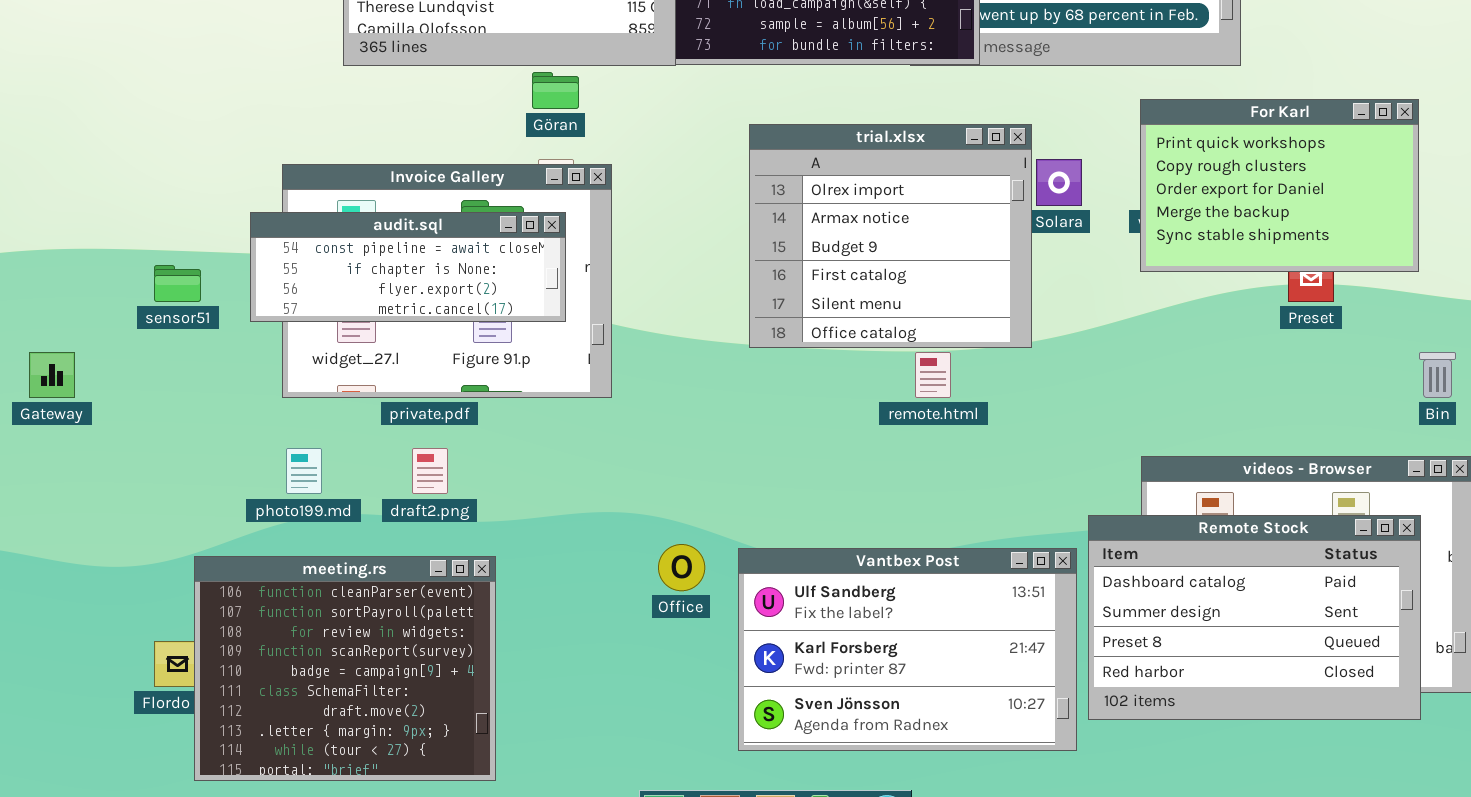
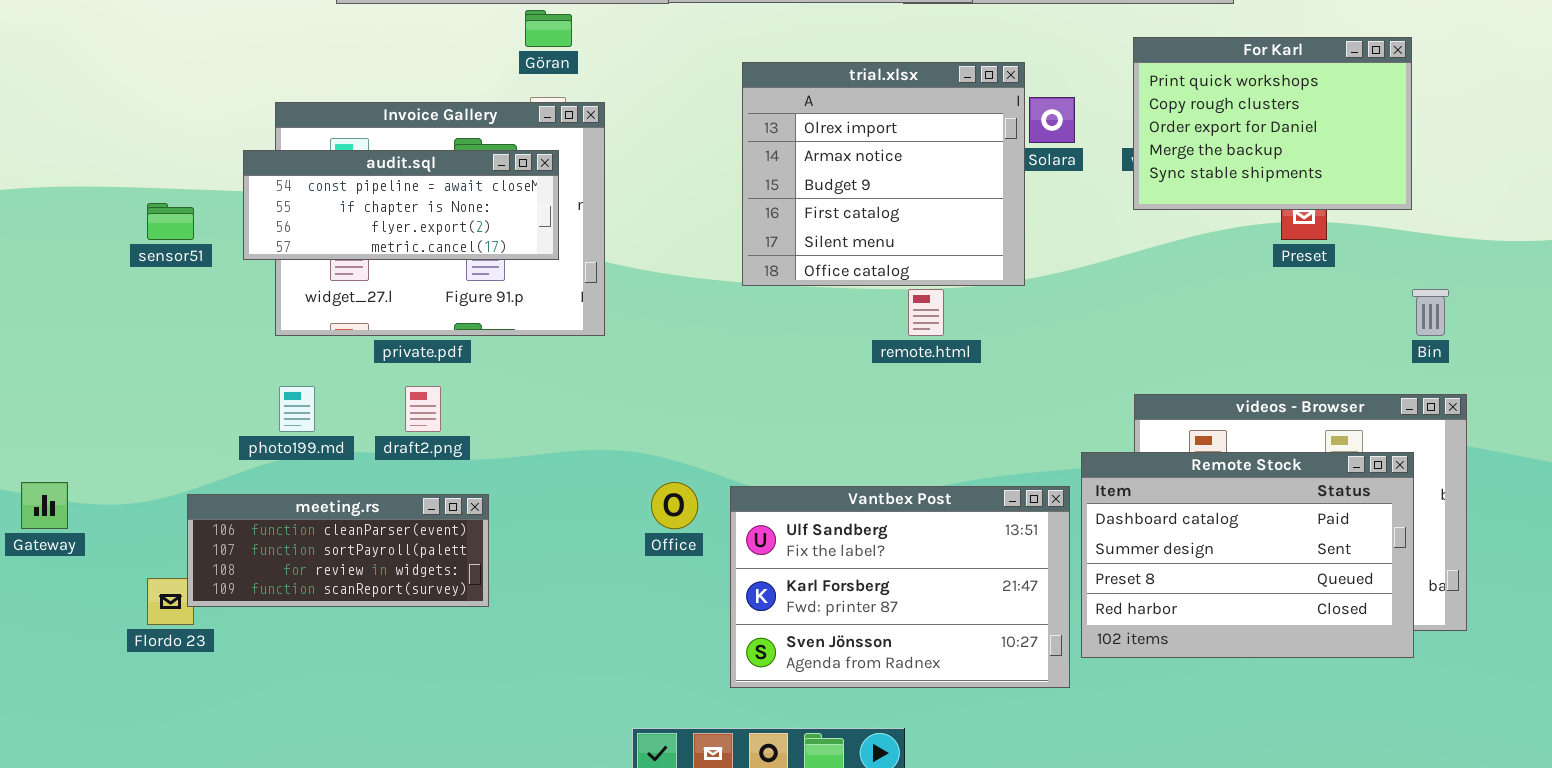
Gateway: [29,352,75,398] -> [21,482,68,529], moved
meeting.rs: [194,556,496,781] -> [187,494,489,607], resized

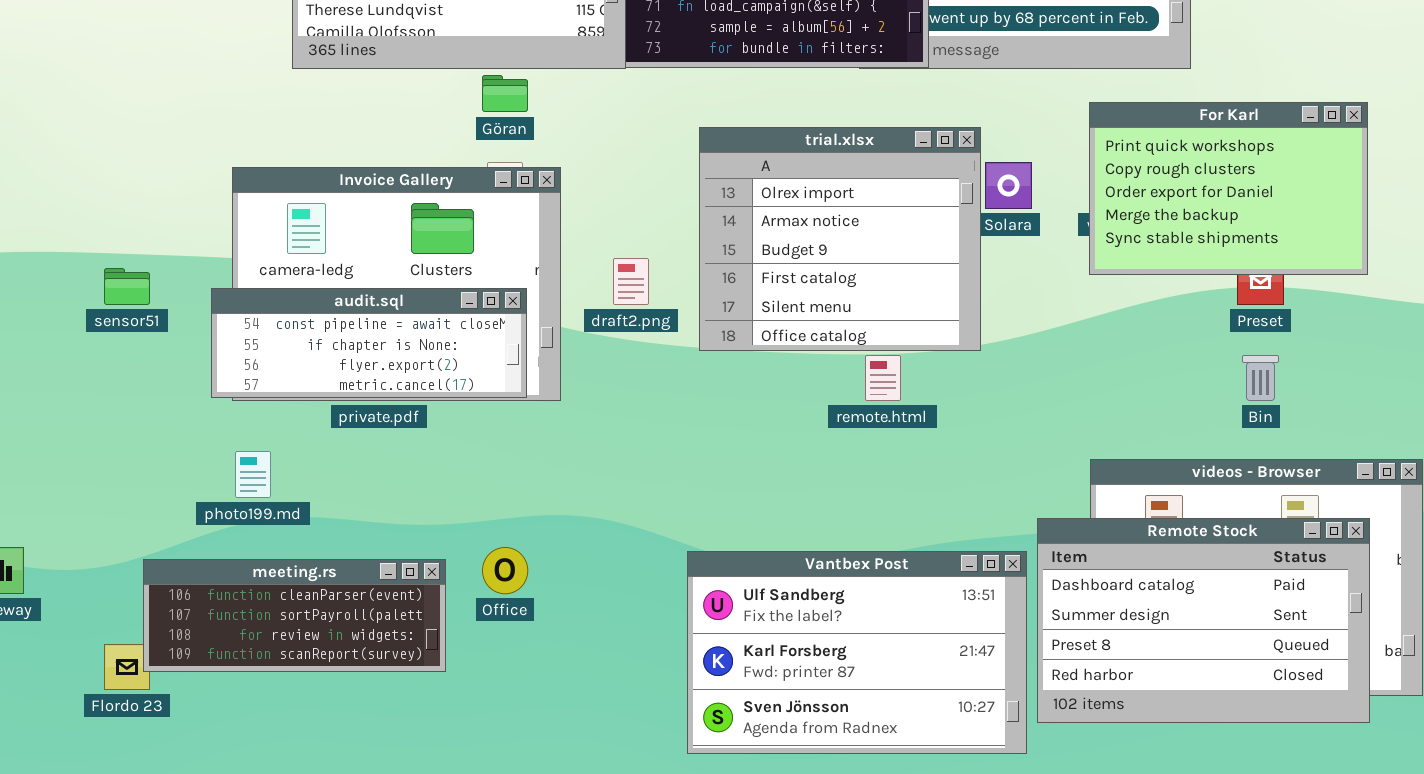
audit.sql: [243,150,559,260] -> [211,288,527,398], moved
Bin: [1412,289,1449,336] -> [1242,355,1279,401], moved
draft2.png: [405,386,441,432] -> [613,258,649,305], moved
Office: [651,482,698,529] -> [482,547,528,594], moved

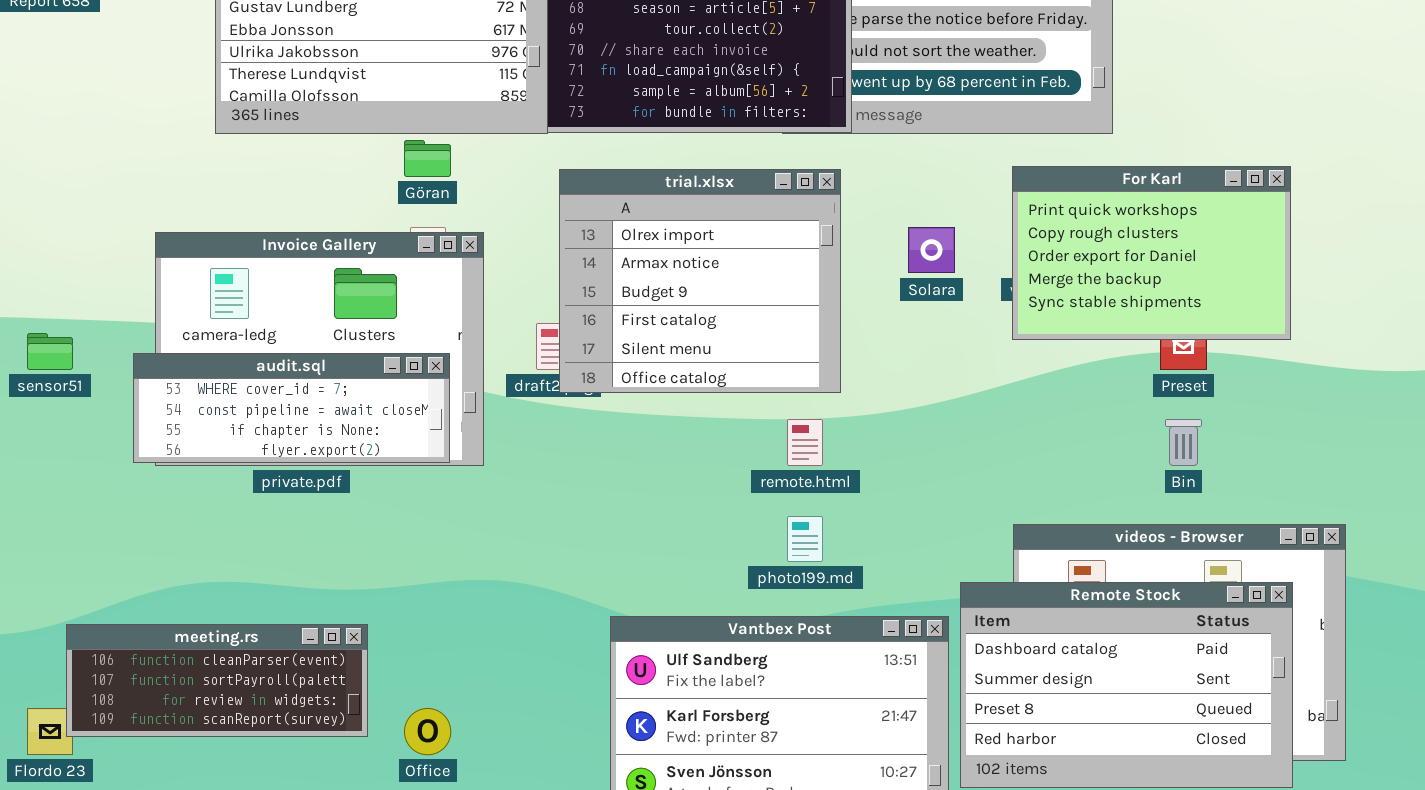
trial.xlsx: [699,127,981,351] -> [559,169,841,393], moved
audit.sql: [211,288,527,398] -> [133,353,450,463], scrolled up 1 row
photo199.md: [235,451,271,498] -> [787,516,823,562], moved
Office: [482,547,528,594] -> [404,708,451,755], moved

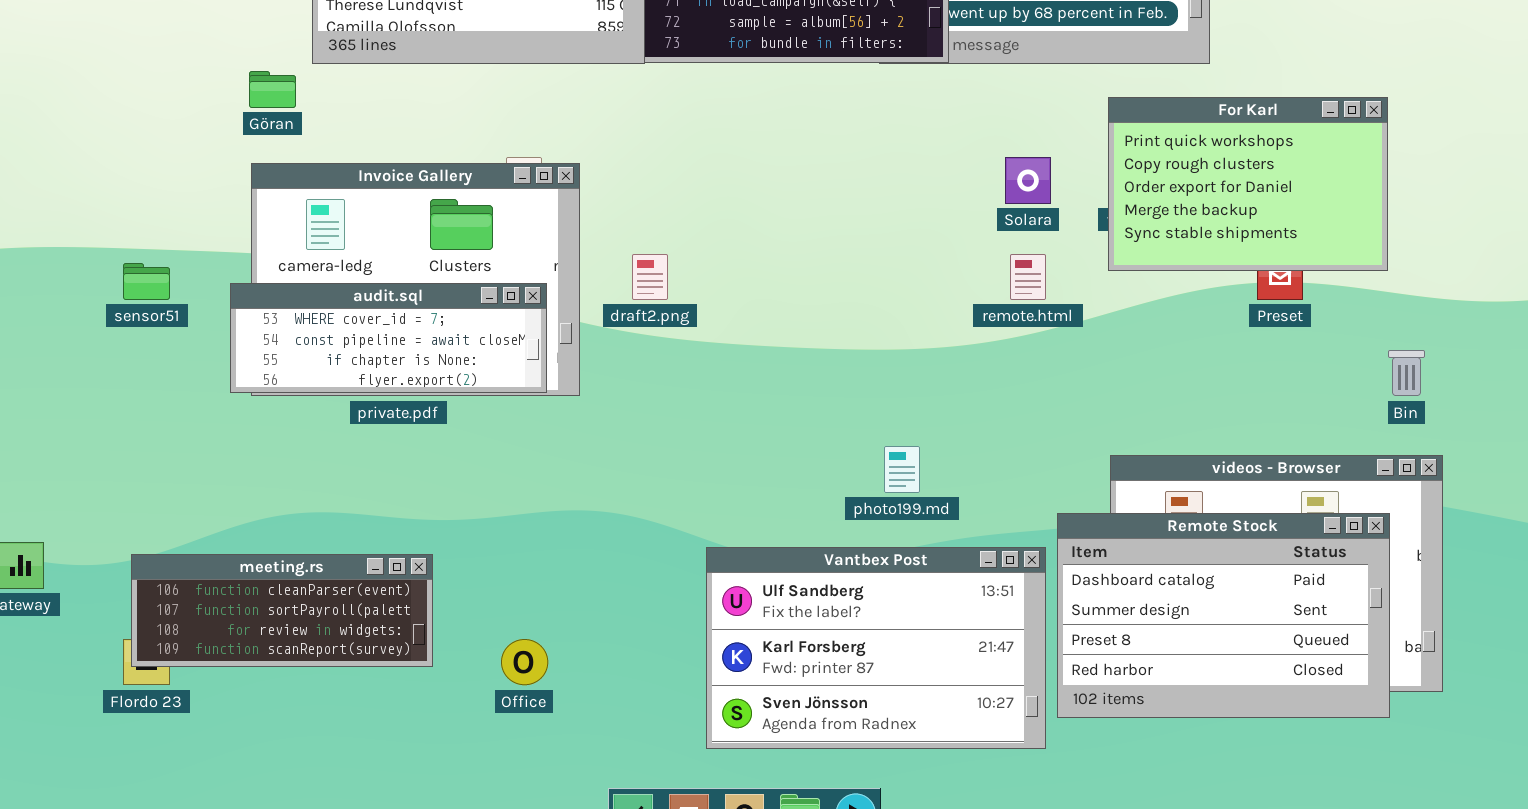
Göran: [404,140,451,177] -> [249,71,296,108], moved
trial.xlsx: [559,169,841,393] -> none, closed
remote.html: [787,419,823,466] -> [1010,254,1046,300], moved
Bin: [1165,419,1202,466] -> [1388,350,1425,396], moved
meeting.rs: [66,624,368,737] -> [131,554,433,667], moved

